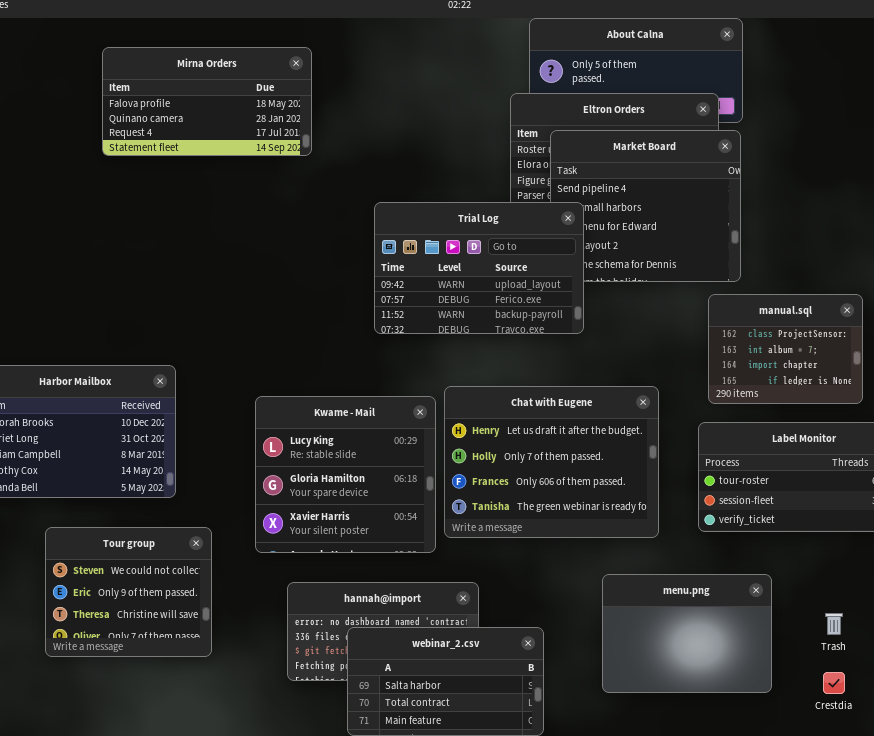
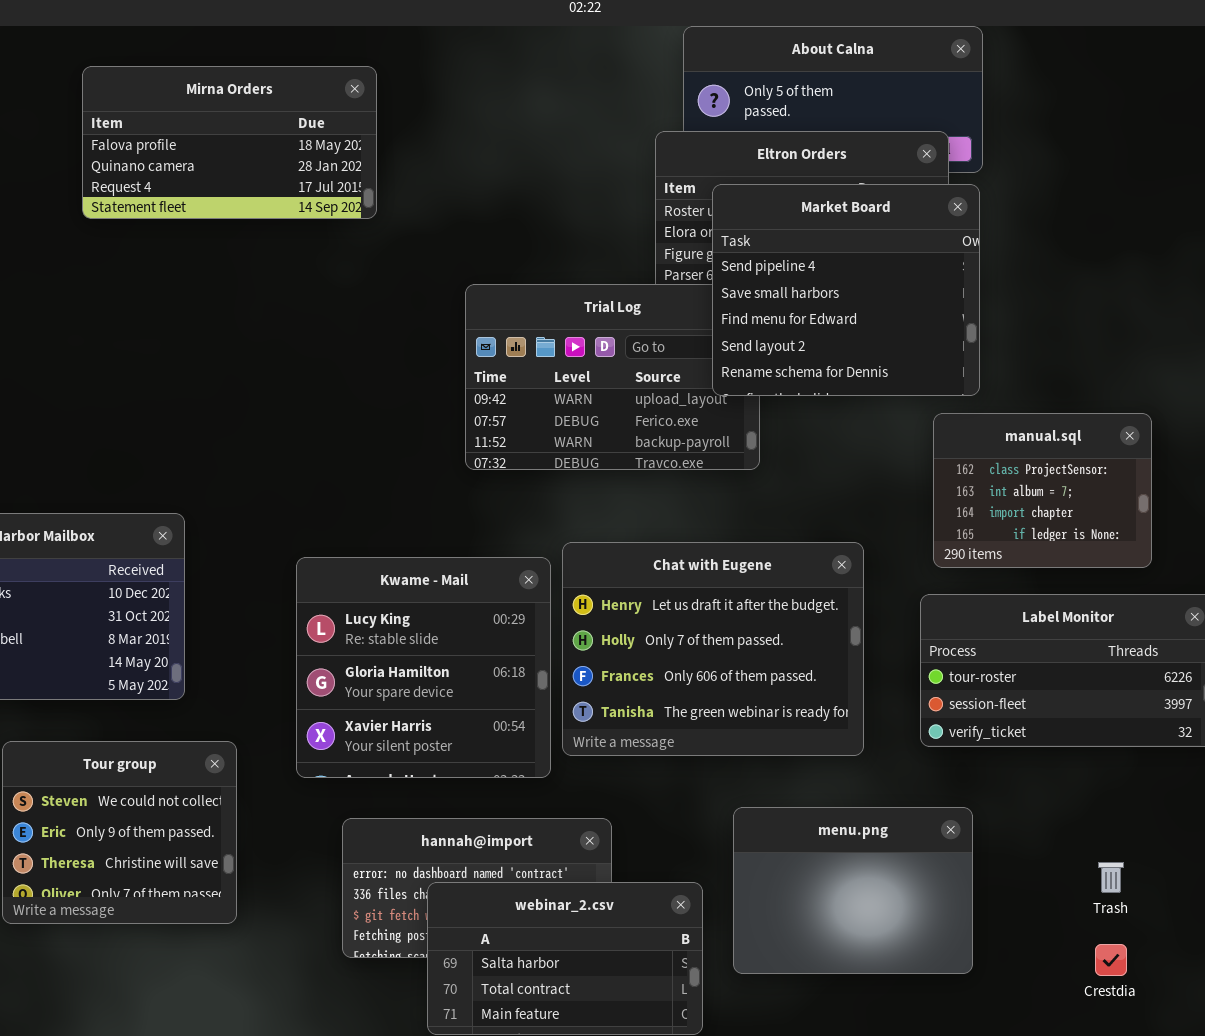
Market Board: [550,130,741,282] -> [712,184,980,396], raised
menu.png: [602,574,772,693] -> [733,807,973,974], moved

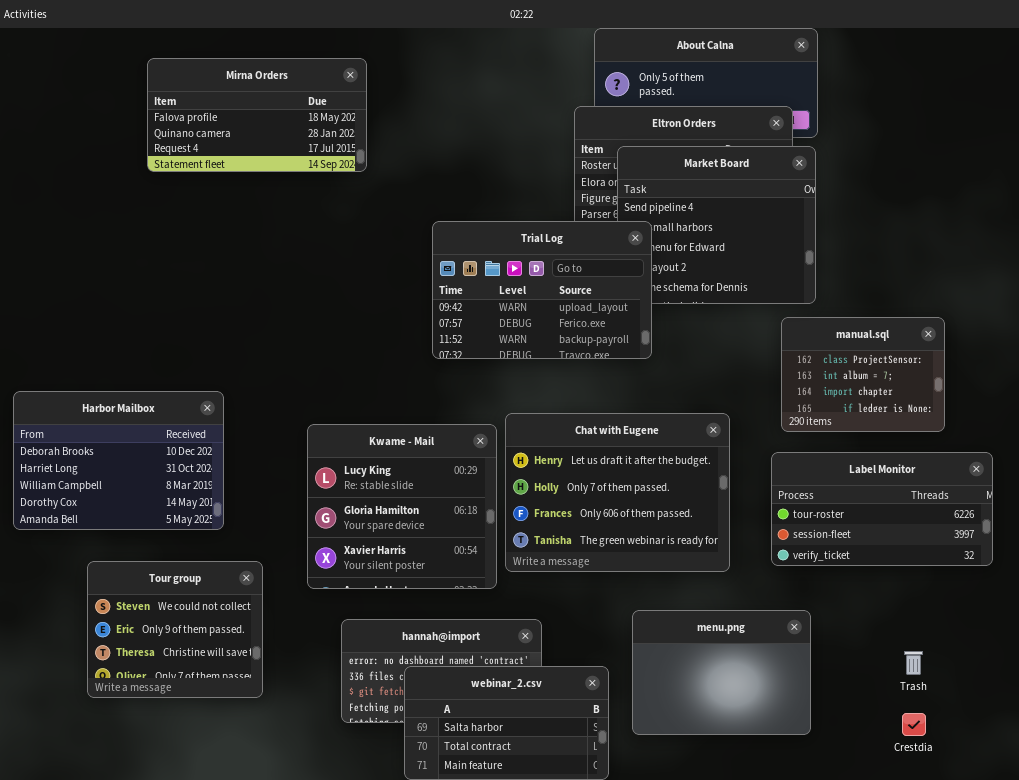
Trial Log: [465,284,760,470] -> [432,221,652,359], raised

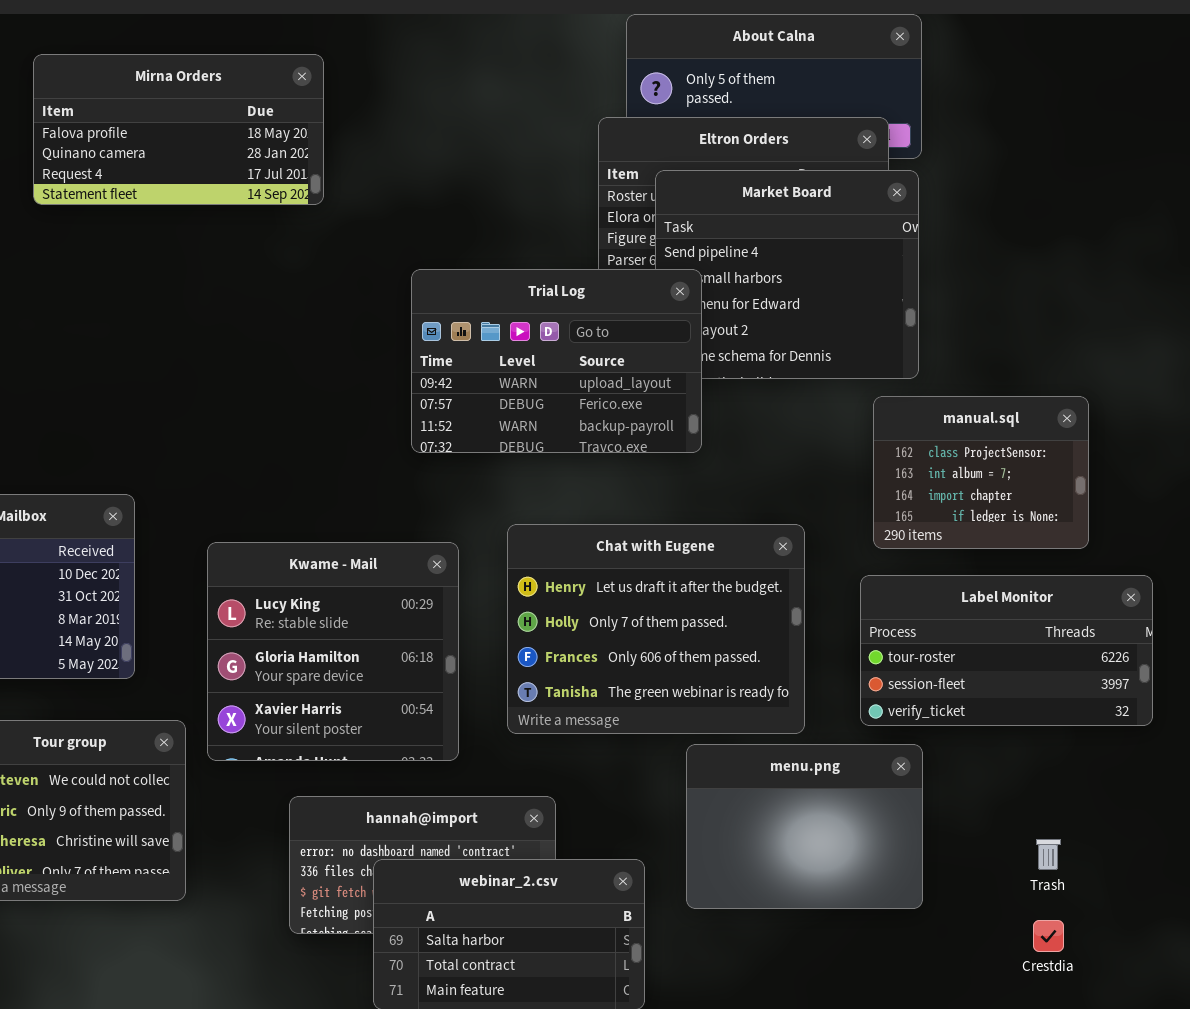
Kwame - Mail: [307,424,497,589] -> [207,542,459,761], moved
menu.png: [632,610,811,735] -> [686,744,923,909], moved

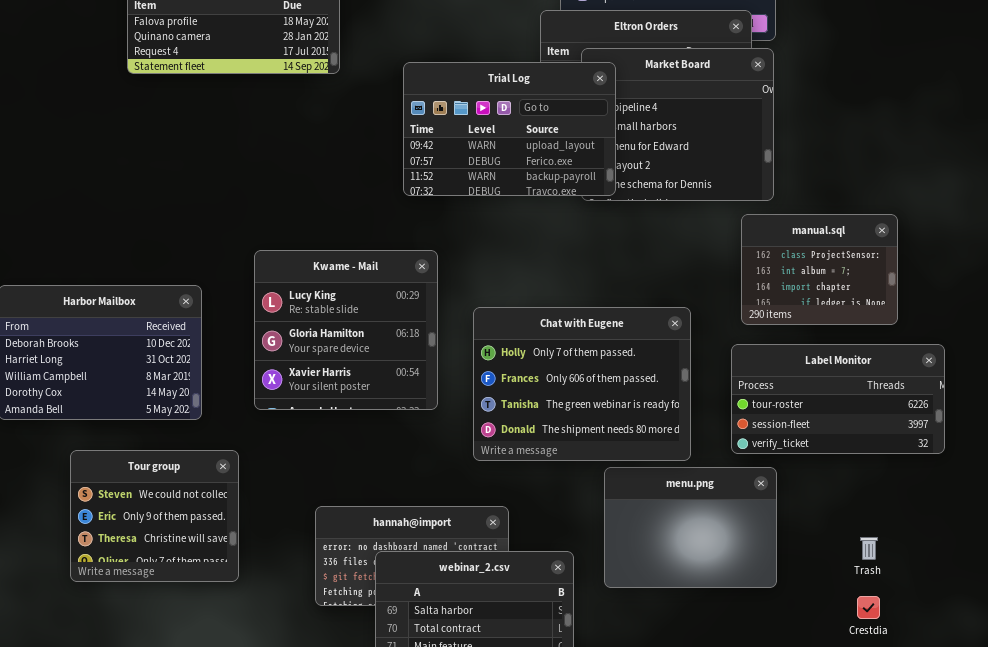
Trial Log: [411,269,702,453] -> [403,62,616,196], moved
Chat with Eugene: [507,524,805,734] -> [473,307,691,461], scrolled down 1 row
Kwame - Mail: [207,542,459,761] -> [254,250,438,410], moved

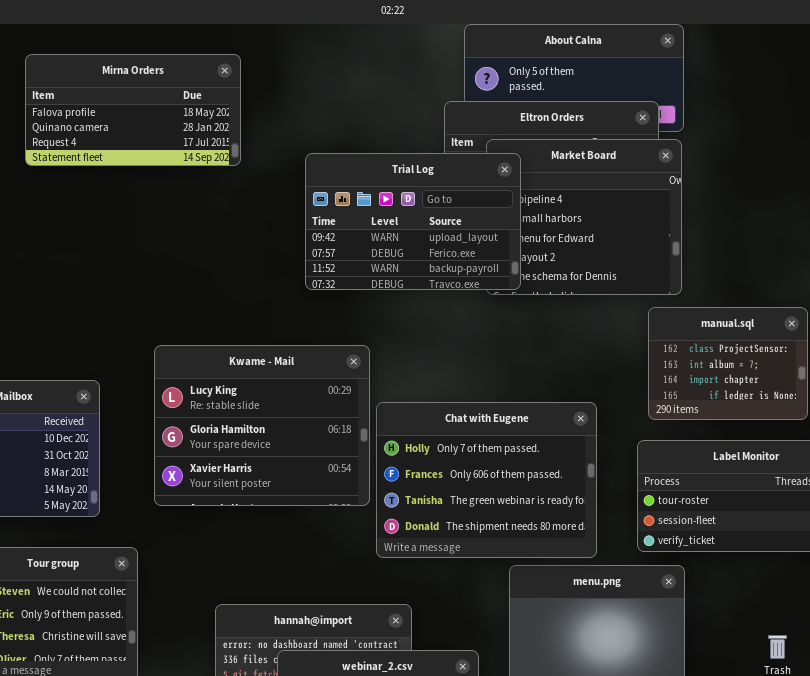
Kwame - Mail: [254,250,438,410] -> [154,345,370,506], resized

